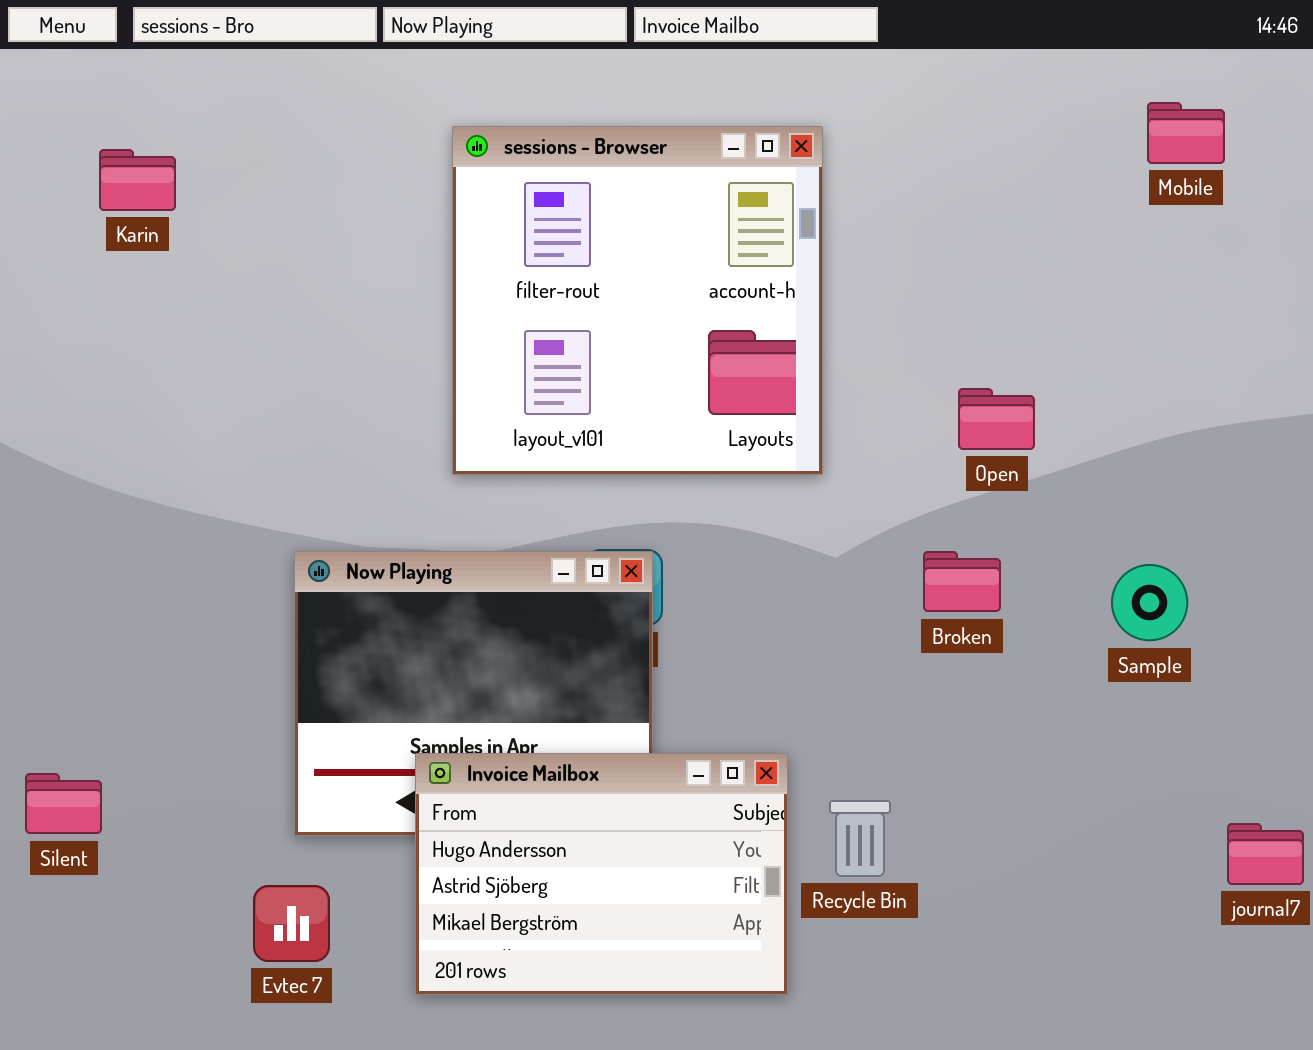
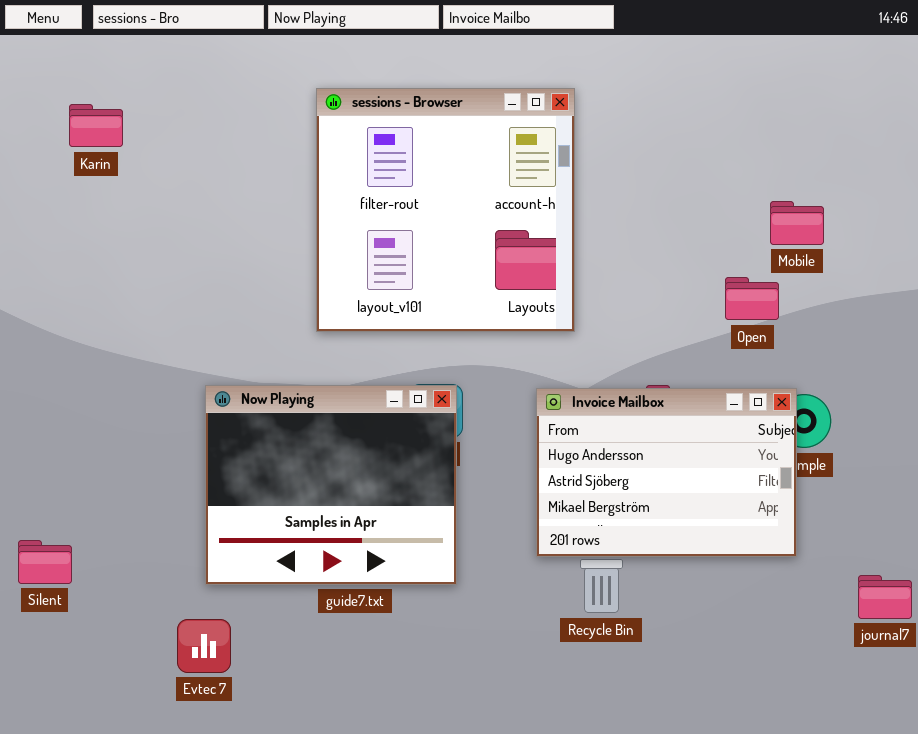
Mobile: [1147,102,1225,164] -> [770,201,824,245], moved
Open: [958,388,1035,450] -> [725,277,779,320], moved
Invoice Mailbox: [415,753,788,995] -> [536,388,797,557], moved

